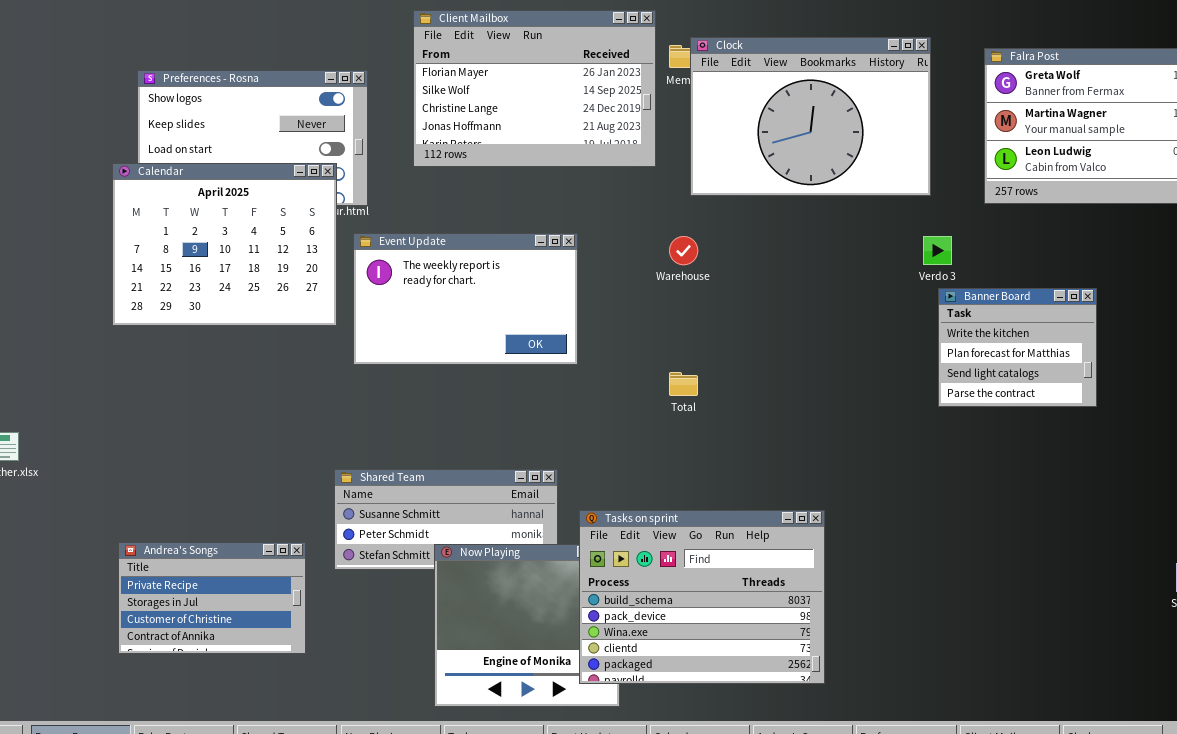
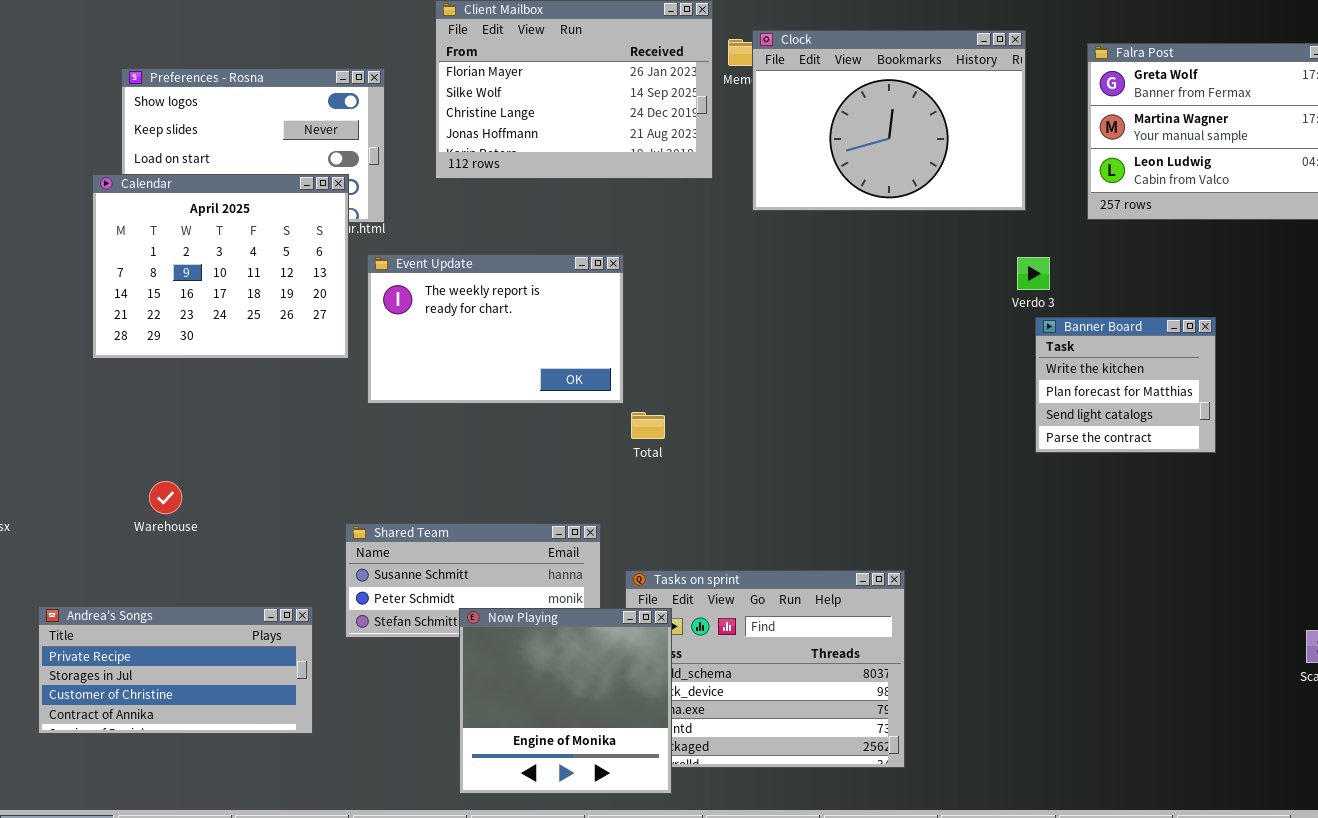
Warehouse: [669,236,698,265] -> [149,481,182,514], moved
Total: [669,372,698,396] -> [631,412,665,439], moved
Andrea's Songs: [118,542,306,654] -> [38,606,313,734], resized
Now Playing: [434,544,620,707] -> [459,608,672,794], raised

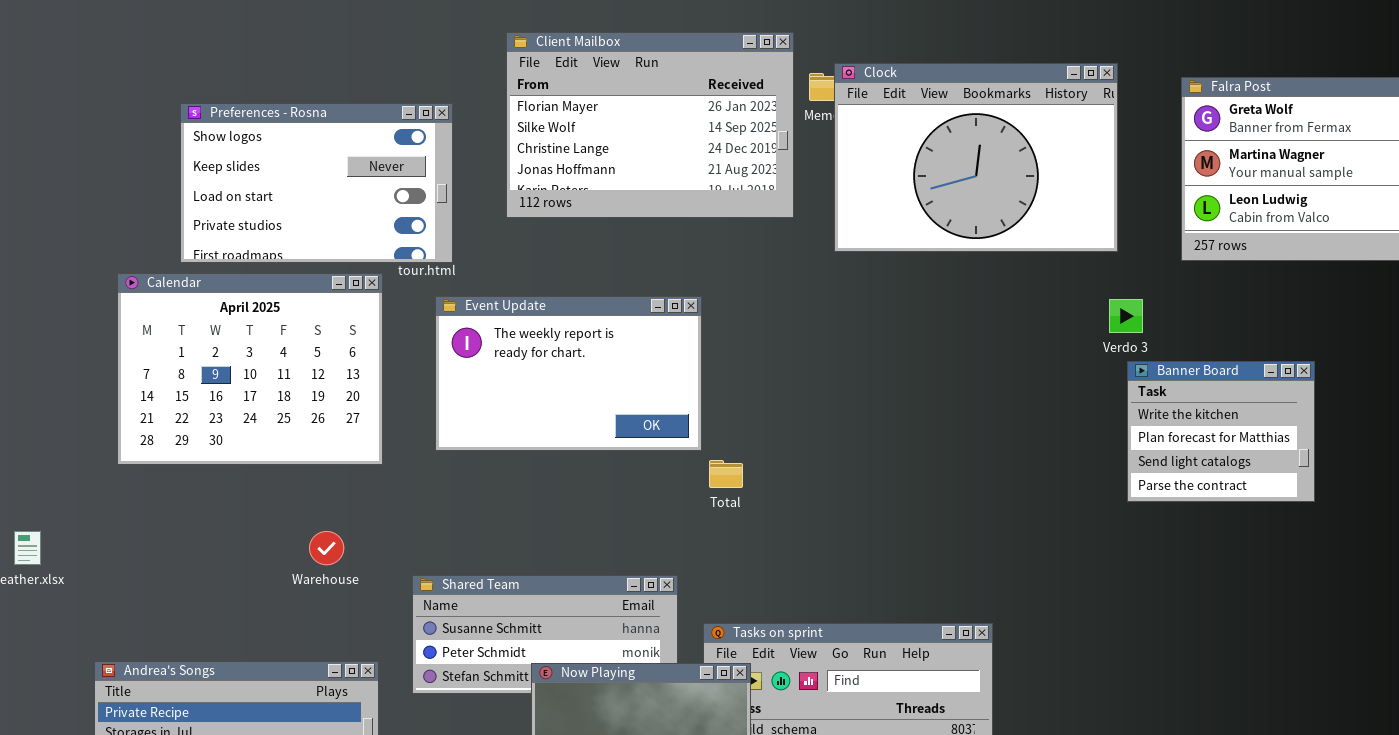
Calendar: [92,174,349,359] -> [117,273,383,465], moved
Warehouse: [149,481,182,514] -> [309,531,344,565], moved

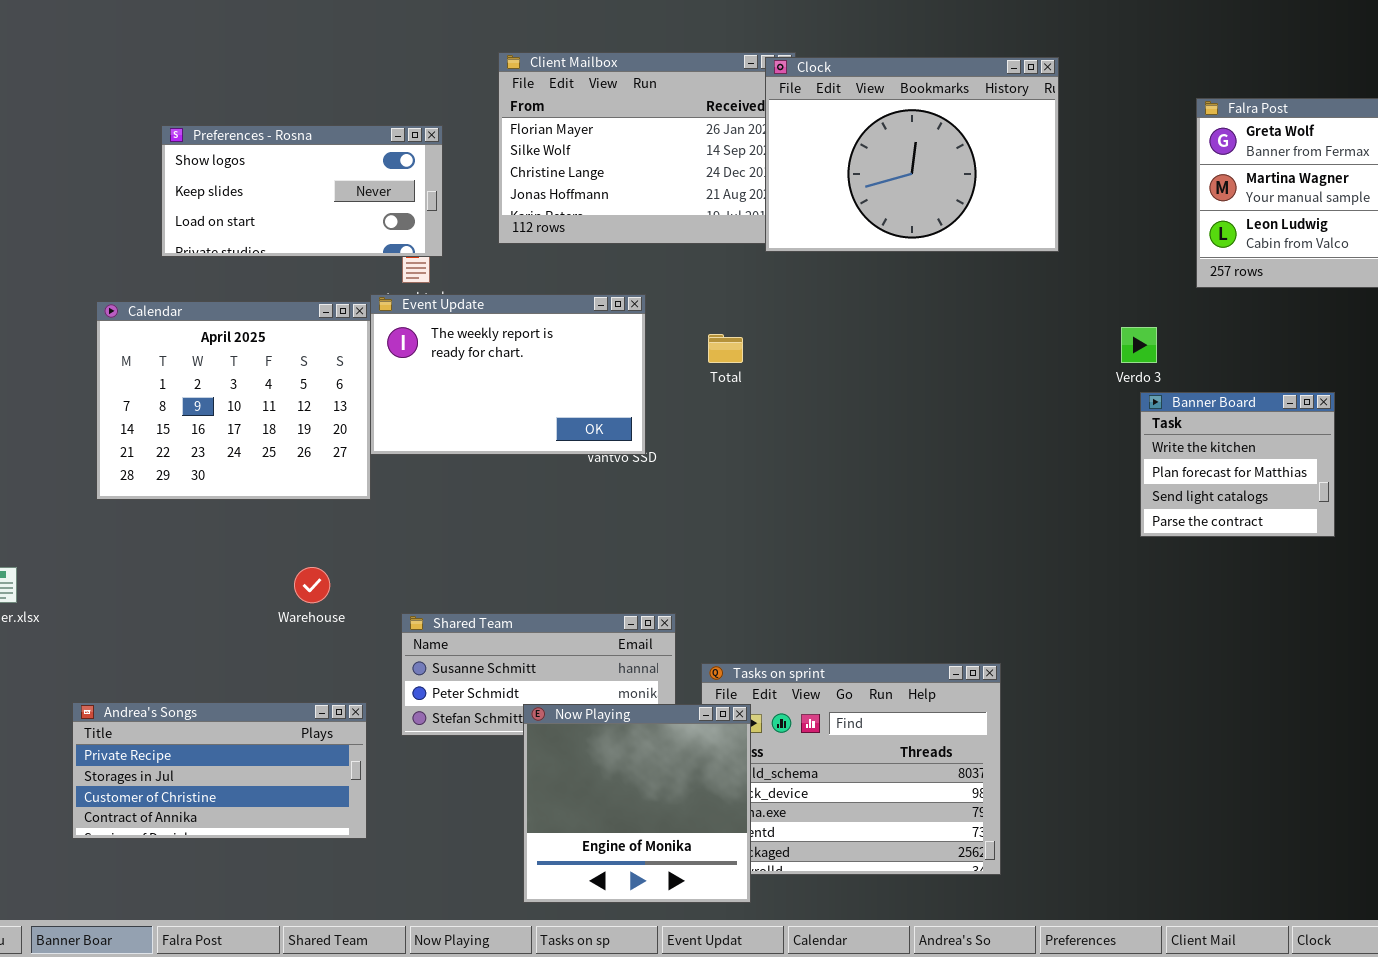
Clock: [834,63,1118,252] -> [765,57,1059,252], moved
Preferences - Rosna: [180,103,453,263] -> [161,125,443,257], resized
Event Update: [435,296,702,451] -> [370,294,646,455], moved
Total: [709,460,743,488] -> [708,334,743,363], moved

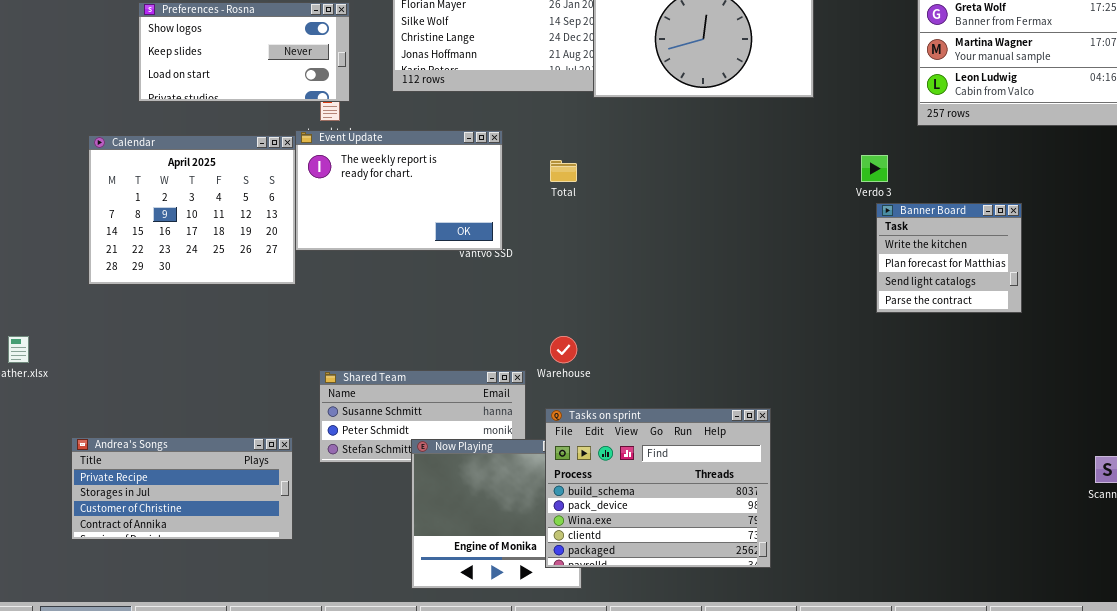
Warehouse: [294,567,330,603] -> [550,336,577,363], moved
Tasks on sprint: [701,663,1001,875] -> [545,408,771,568], raised

